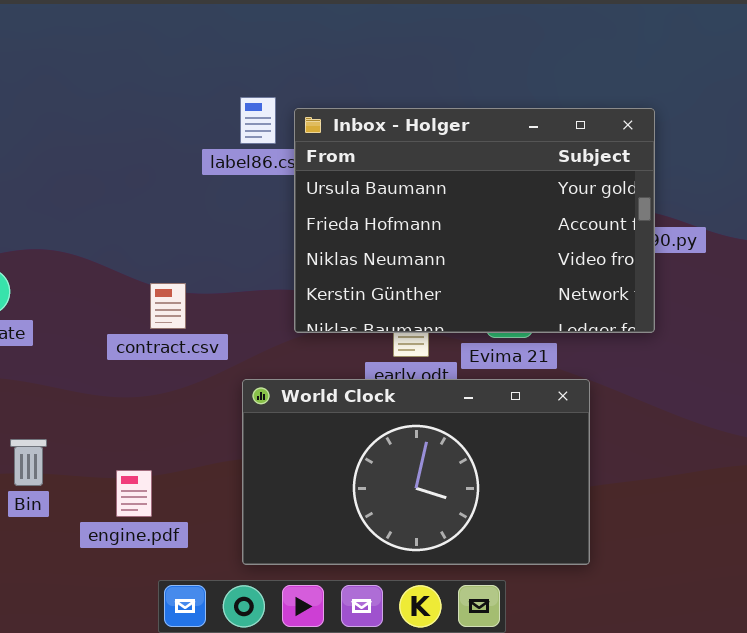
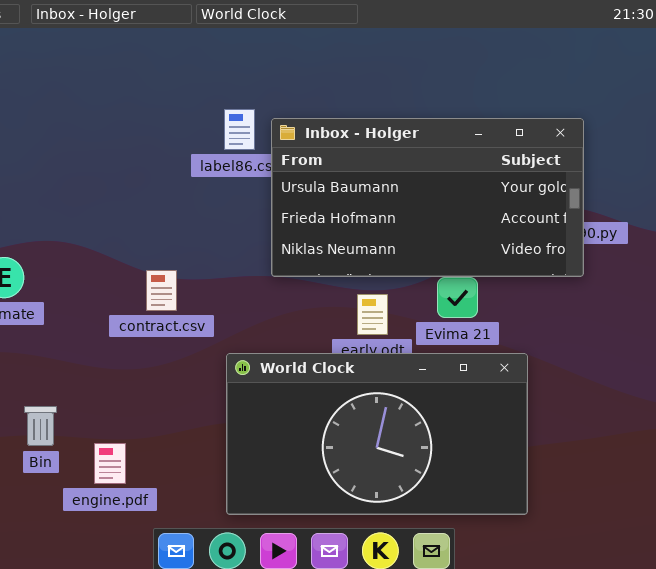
Inbox - Holger: [294,108,655,333] -> [271,118,584,277], resized
engine.pdf: [116,470,152,517] -> [94,443,126,484], moved

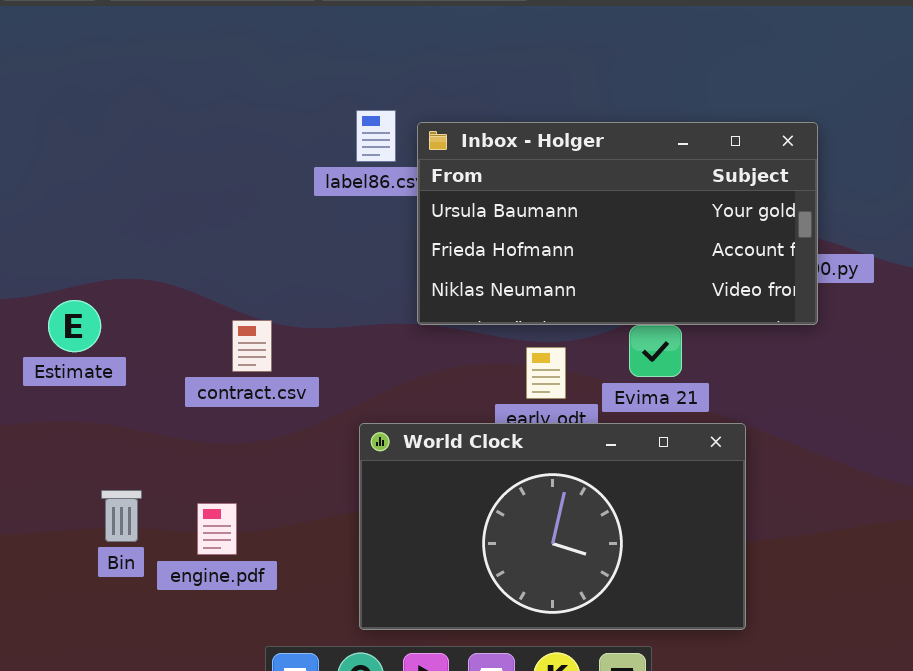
contract.csv: [146,270,177,311] -> [232,320,272,372], moved
engine.pdf: [94,443,126,484] -> [197,503,237,555], moved

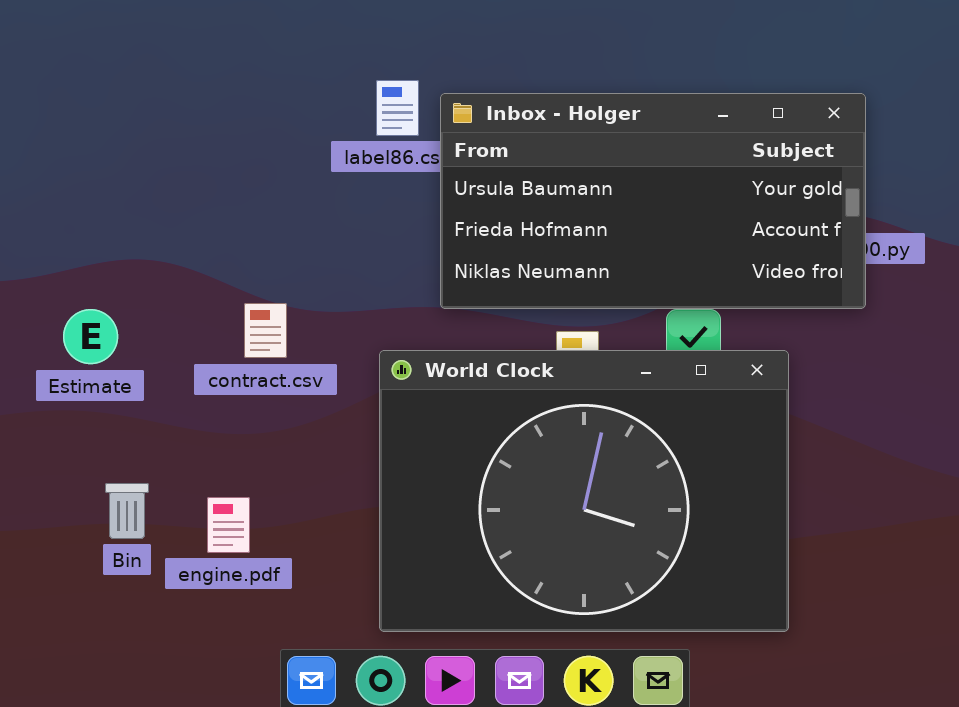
Estimate: [48,300,101,352] -> [63,309,118,364], moved
World Clock: [359,423,746,630] -> [379,350,789,632], resized

